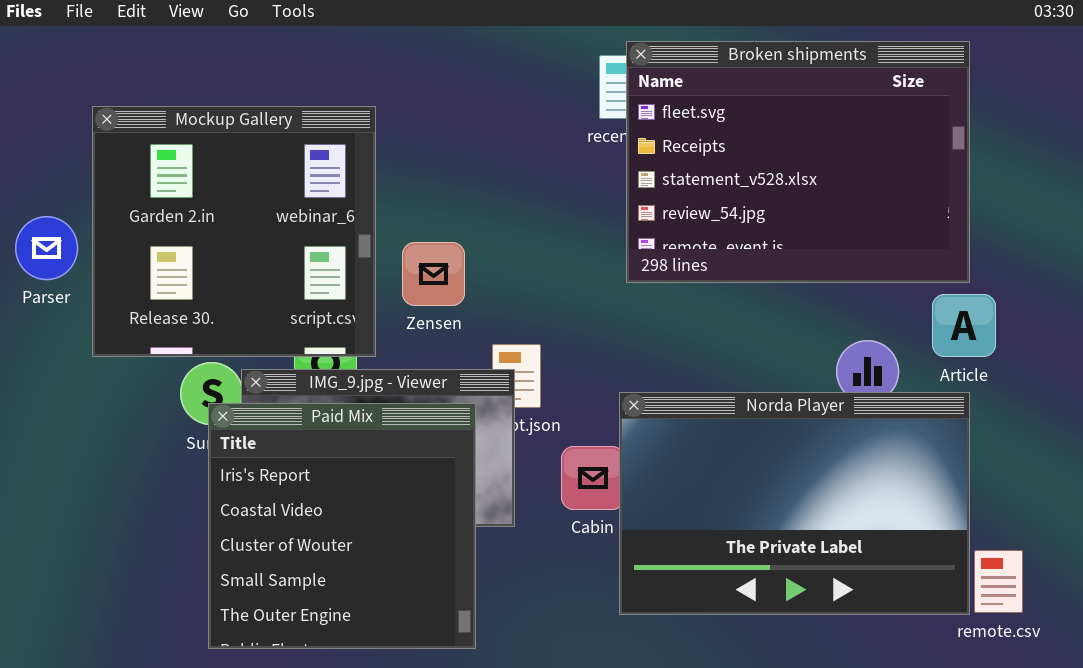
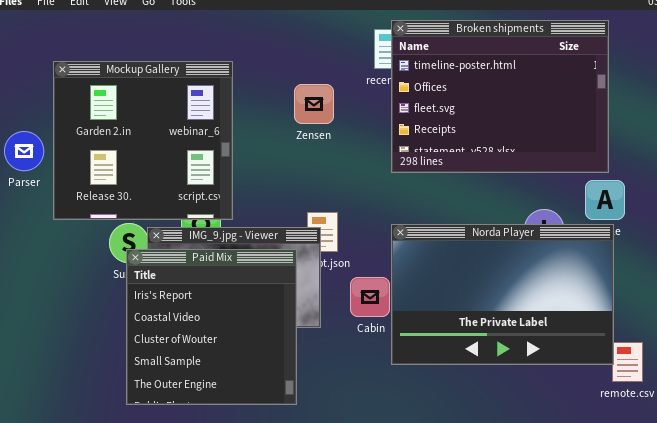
Broken shipments: [626,41,970,283] -> [391,20,609,173], scrolled up 2 rows
Zensen: [402,242,465,306] -> [294,84,334,124], moved
Norda Player: [619,392,970,615] -> [391,224,614,365], moved

